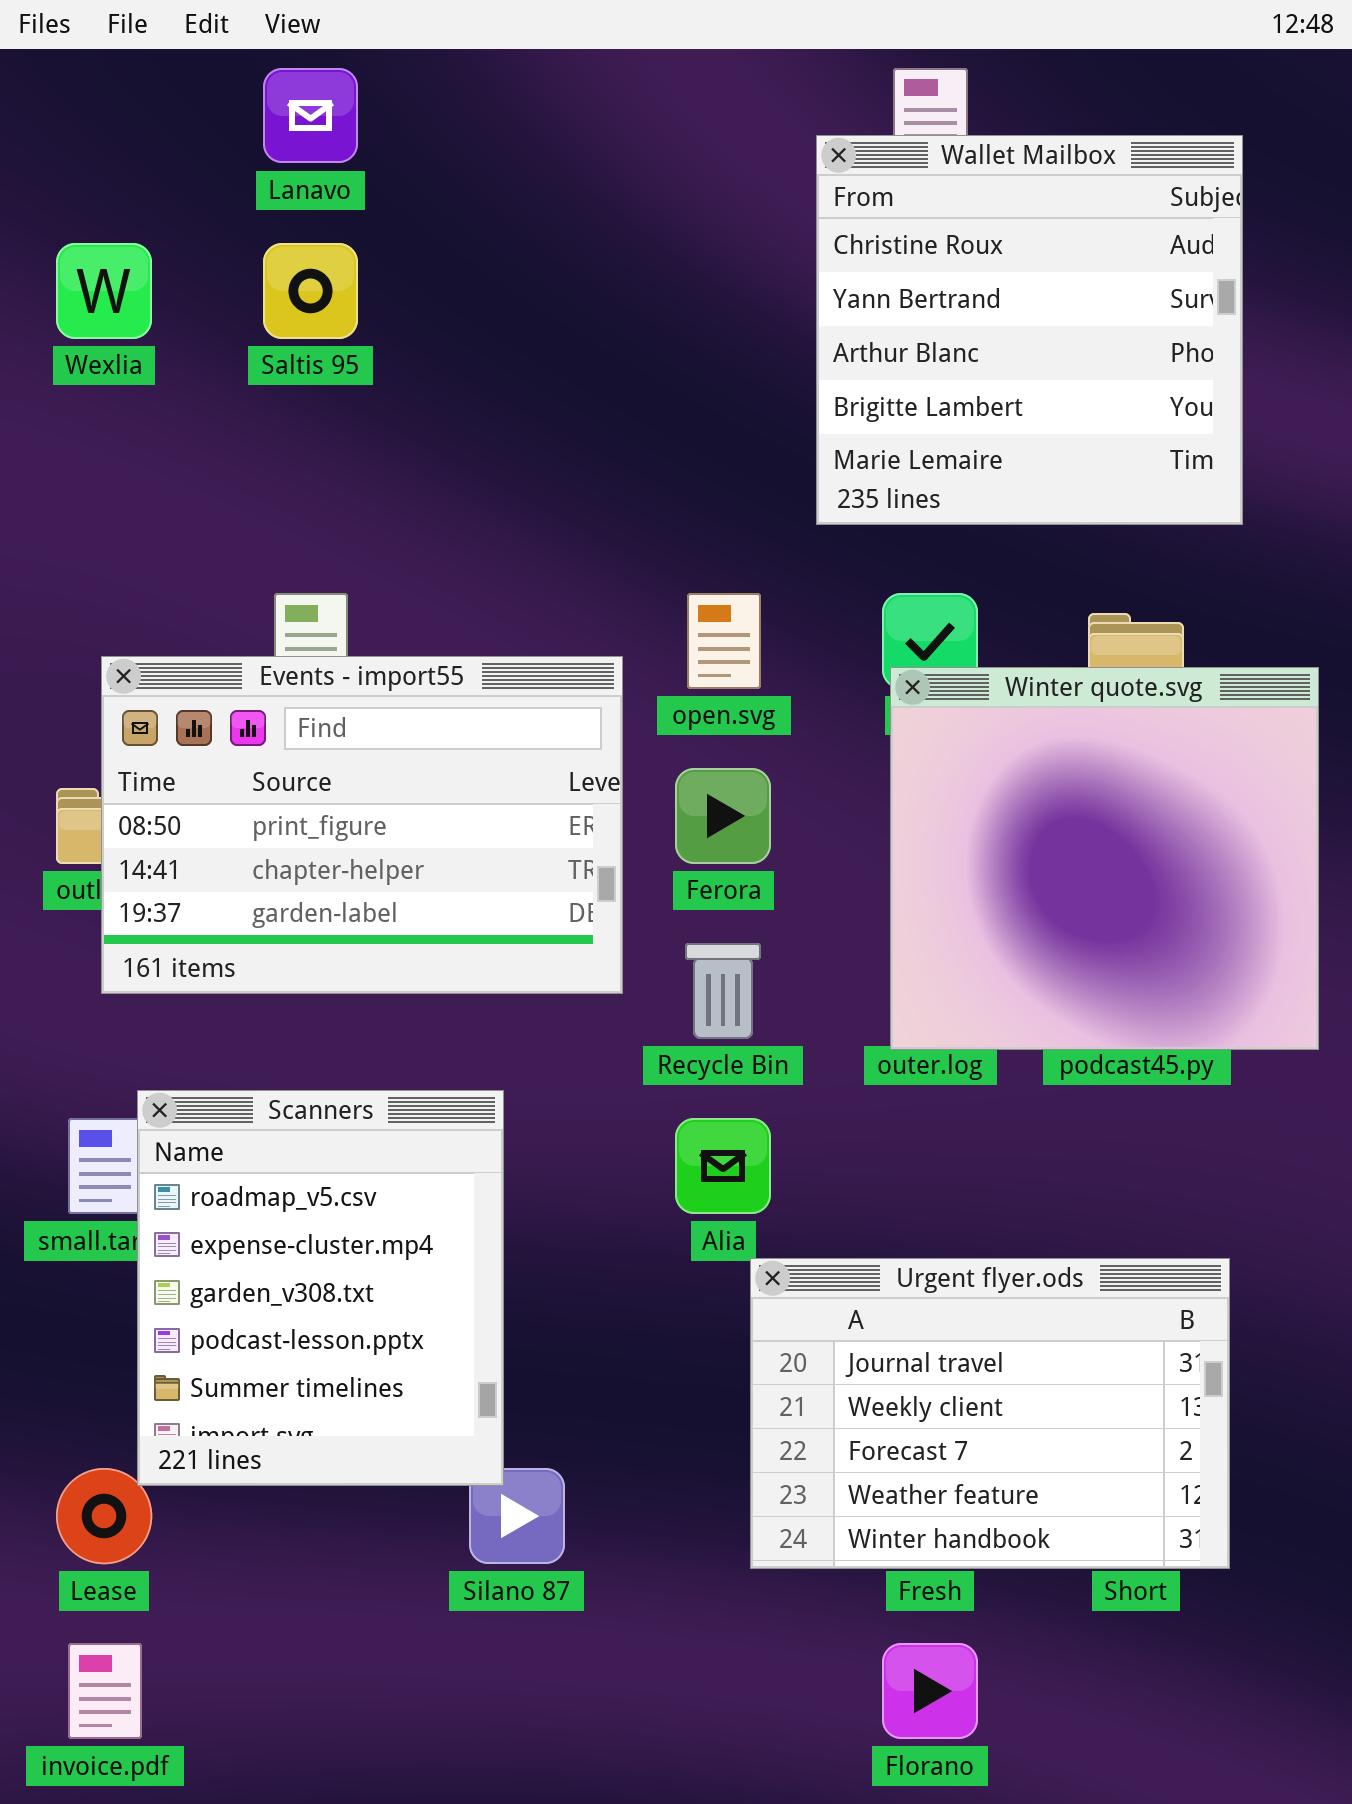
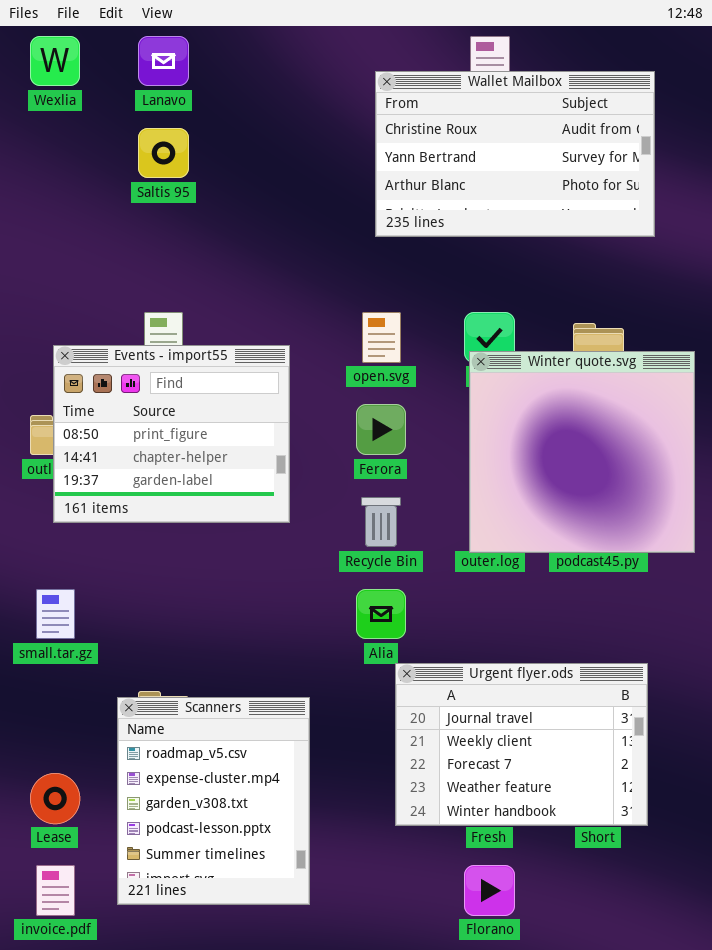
Wallet Mailbox: [816,135,1243,525] -> [375,71,655,237], resized
Wexlia: [56,243,152,339] -> [30,36,80,86], moved
Events - import55: [101,656,623,994] -> [53,345,290,523], resized
Scanners: [137,1090,504,1486] -> [117,697,310,905], moved

